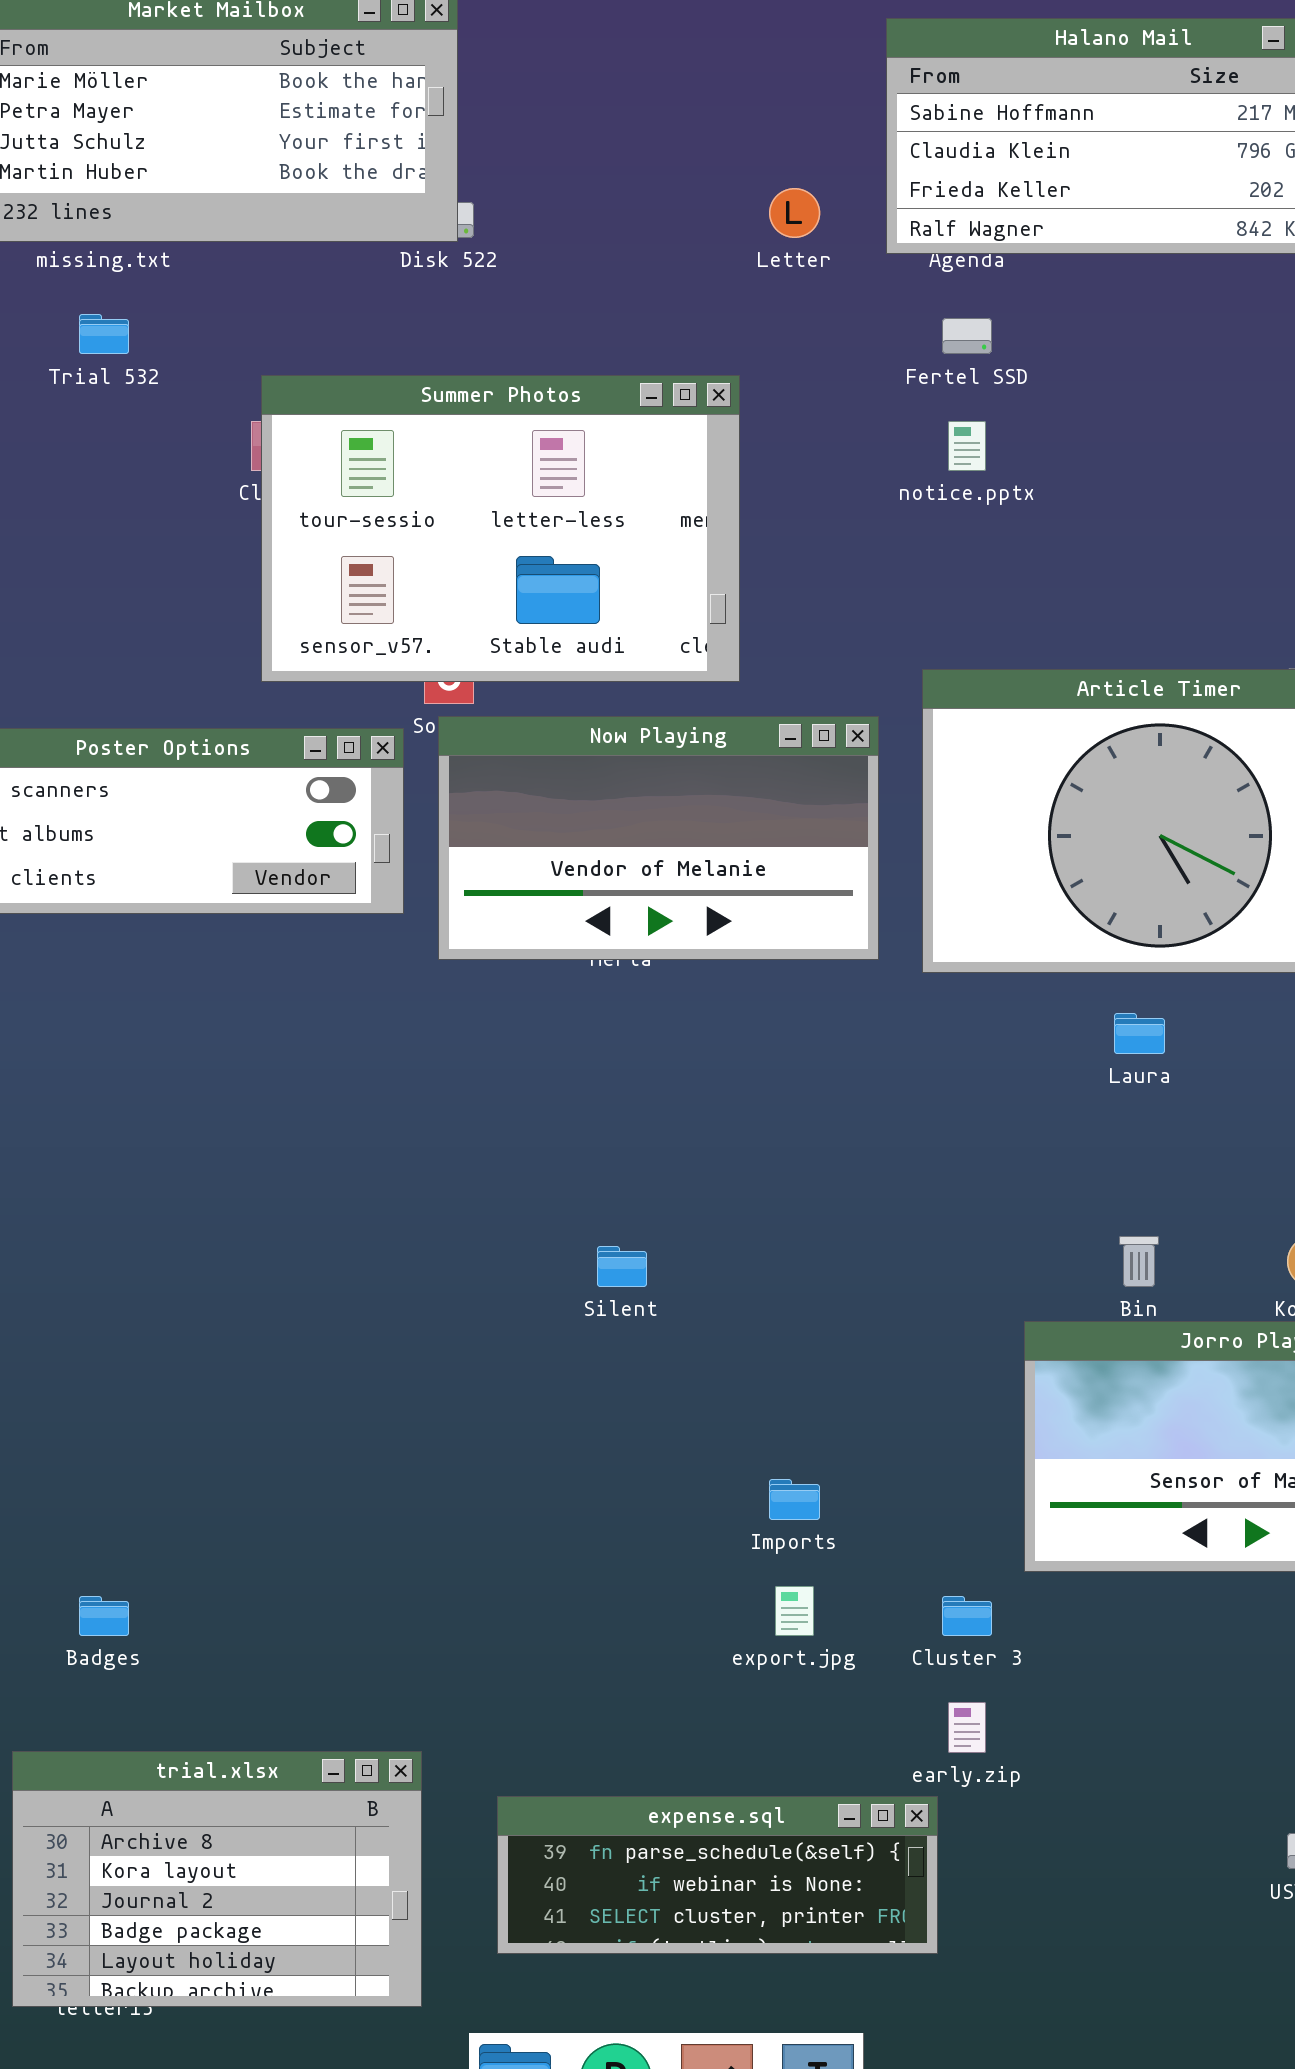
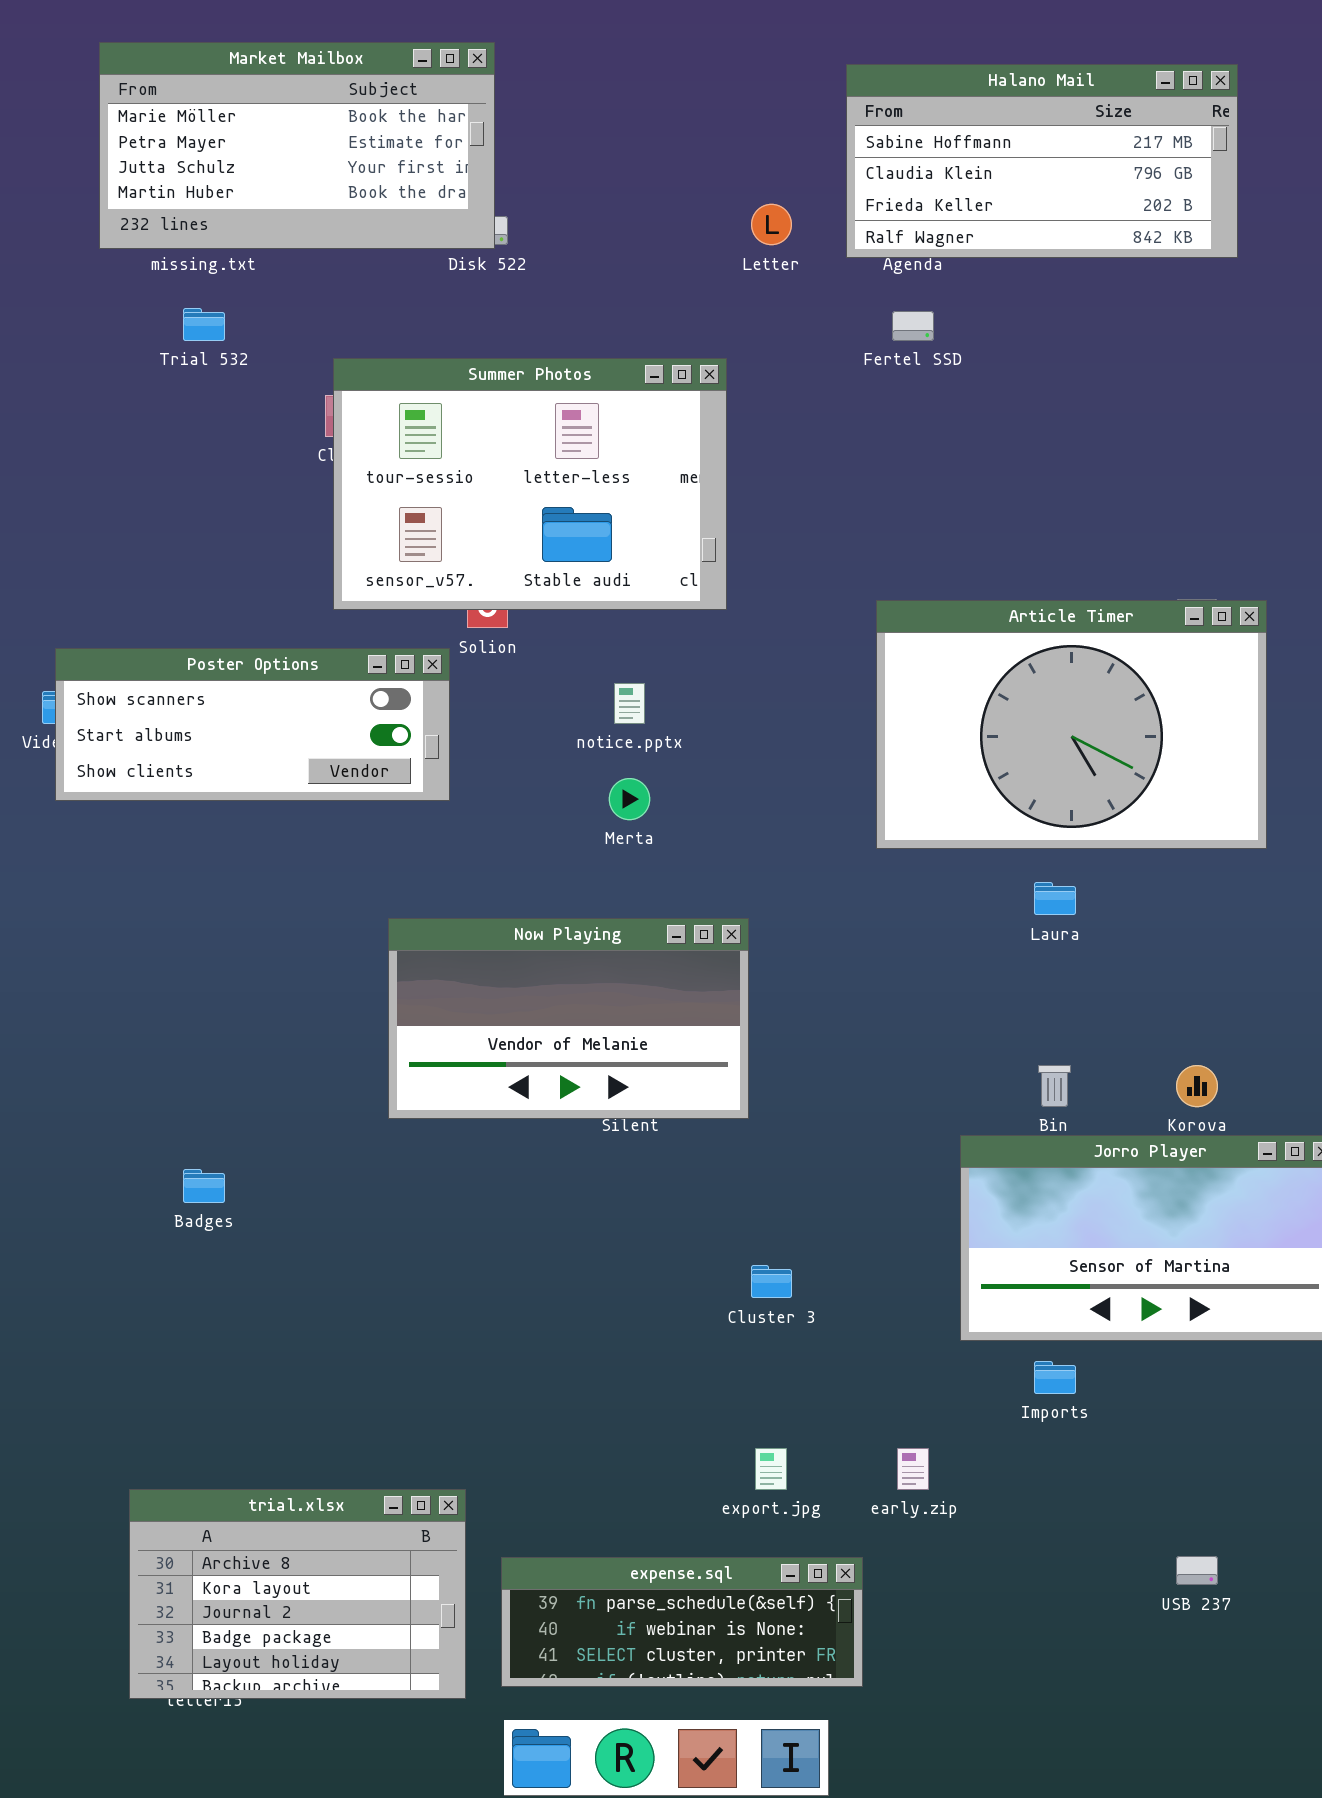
notice.pptx: [948,421,986,471] -> [614,683,645,724], moved
Now Playing: [438,716,879,960] -> [388,918,749,1119], moved
Imports: [769,1479,820,1520] -> [1034,1361,1076,1394], moved
export.jpg: [775,1586,814,1636] -> [755,1448,787,1490], moved
Badges: [79,1596,129,1636] -> [183,1169,225,1203], moved
Cluster 3: [942,1596,992,1636] -> [751,1265,792,1298], moved
expense.sql: [497,1796,938,1954] -> [501,1557,863,1687], moved

